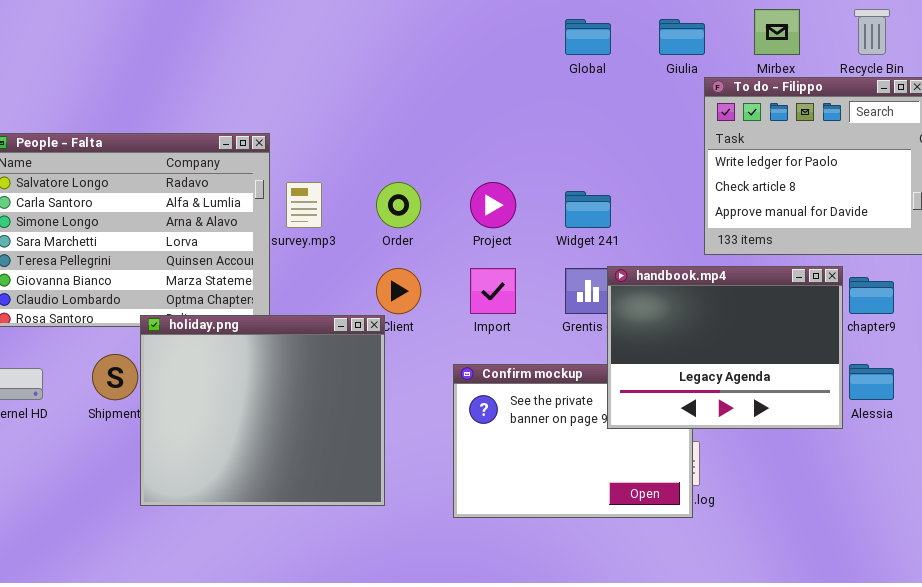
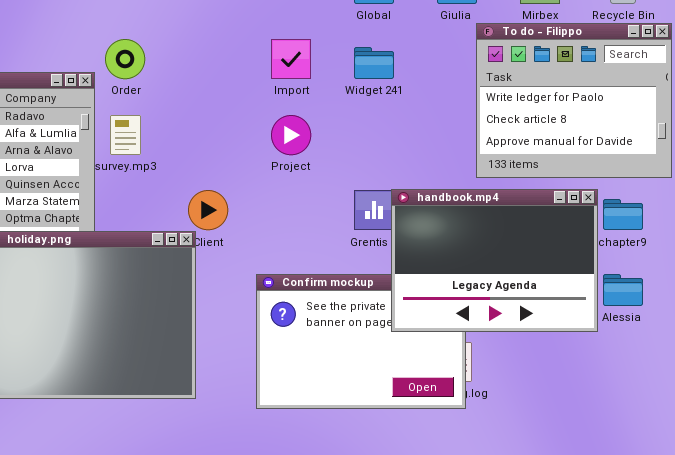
Order: [376,182,421,228] -> [105,39,145,79], moved
Widget 241: [565,191,611,228] -> [354,47,394,79], moved
Import: [470,268,516,314] -> [271,39,311,79], moved

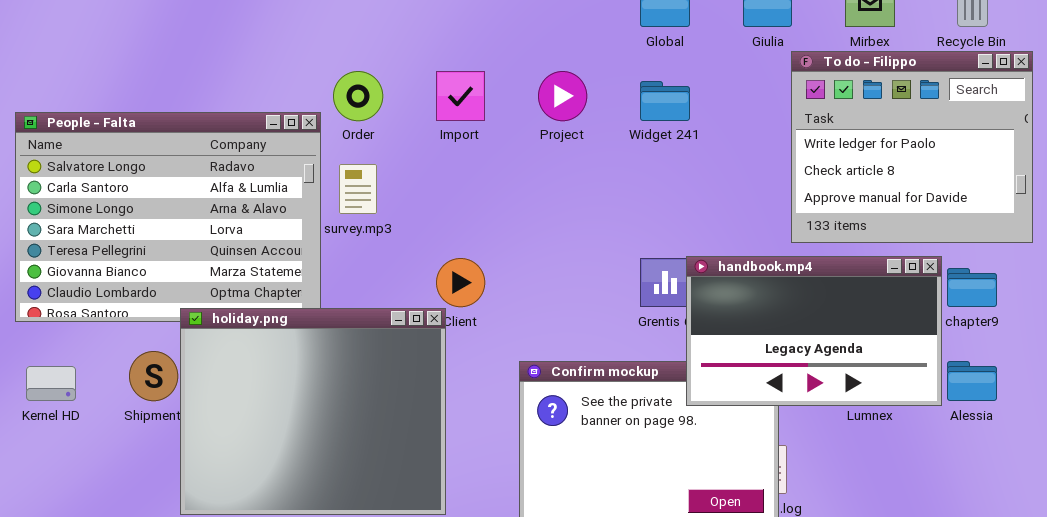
Import: [271,39,311,79] -> [436,71,485,121], moved
Project: [271,115,311,155] -> [538,71,587,121], moved
handbook.mp4: [391,189,598,332] -> [686,256,942,406], resized

